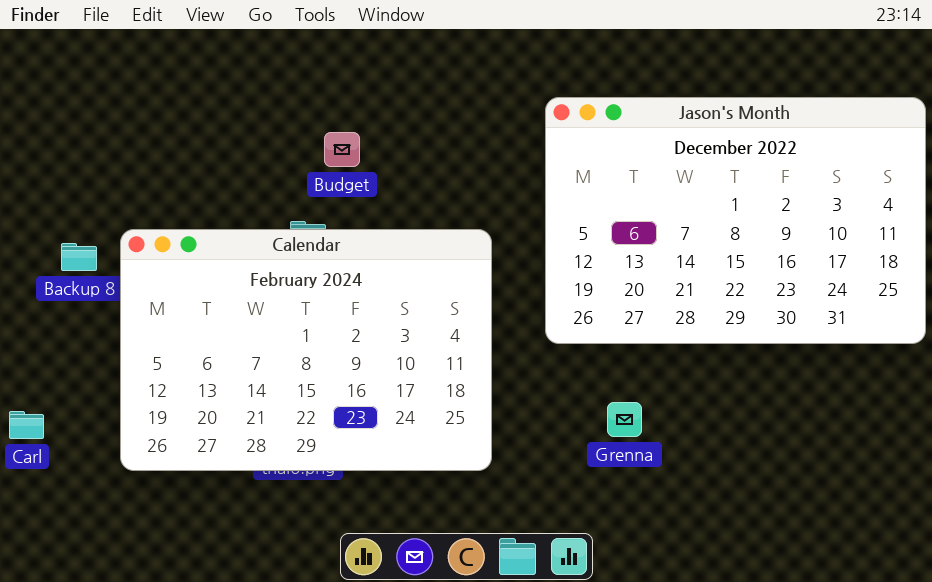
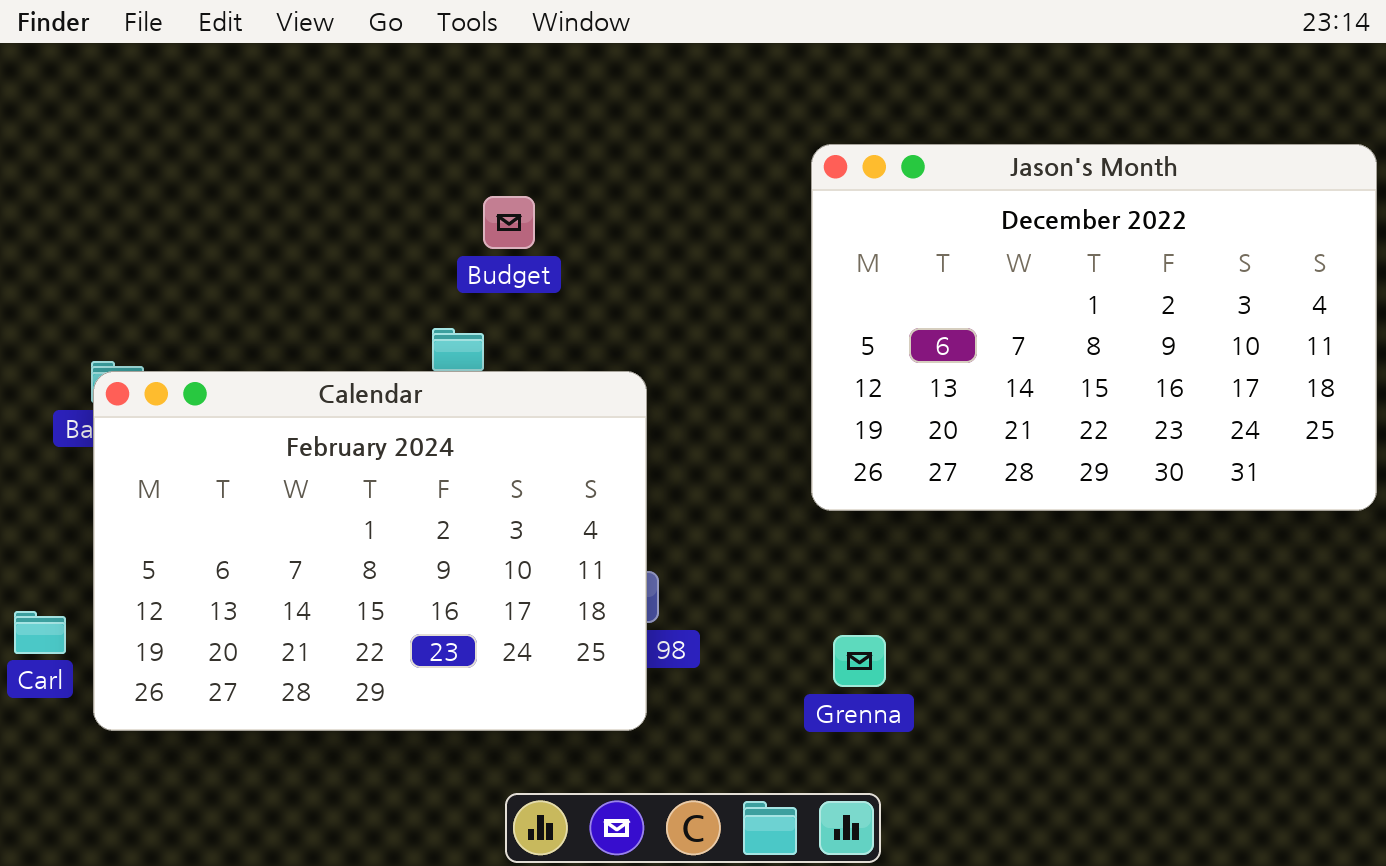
Calendar: [120,229,492,471] -> [93,371,647,731], moved
Grenna: [607,402,642,437] -> [833,635,886,687], moved

